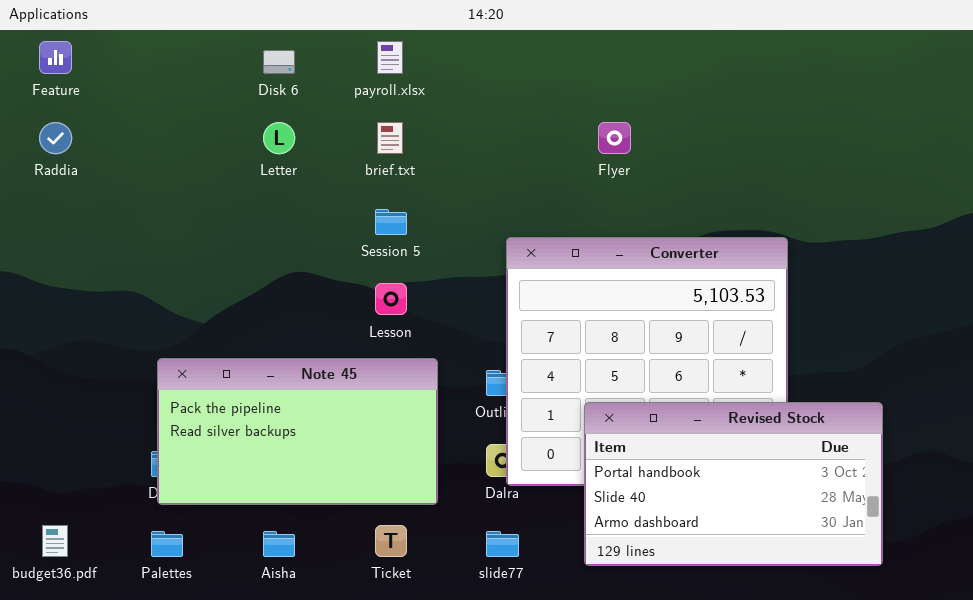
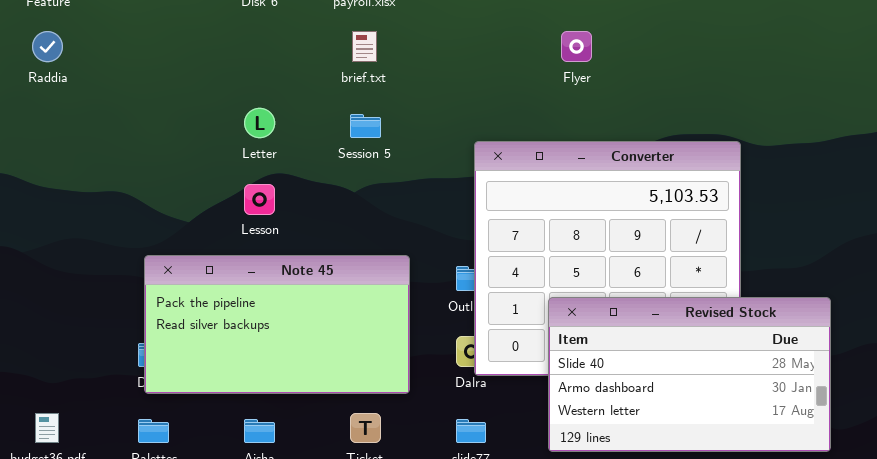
Letter: [263,122,295,154] -> [244,108,275,138], moved
Lesson: [375,283,407,315] -> [244,184,275,215], moved
Revised Stock: [584,402,883,566] -> [548,297,831,452], scrolled down 1 row

